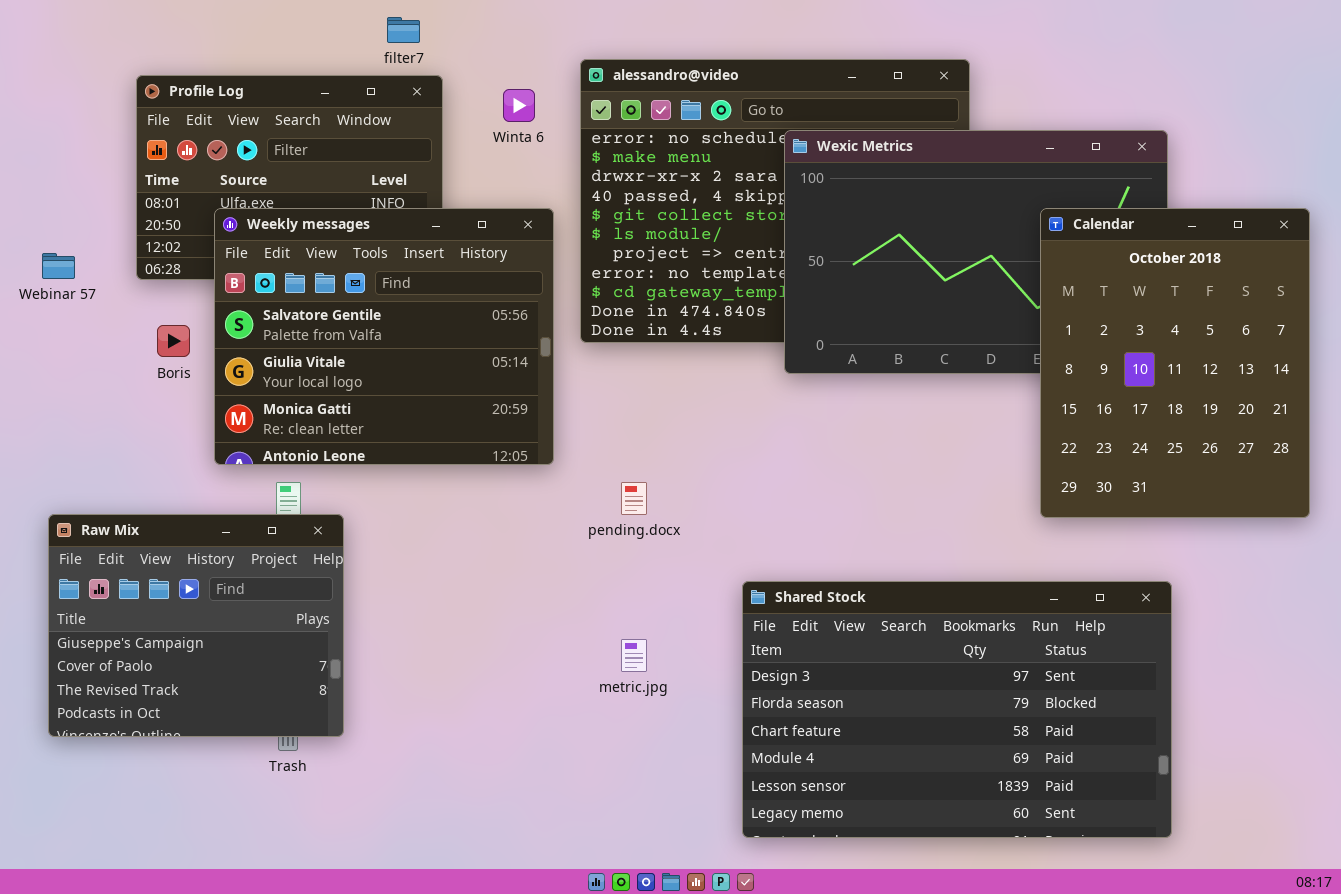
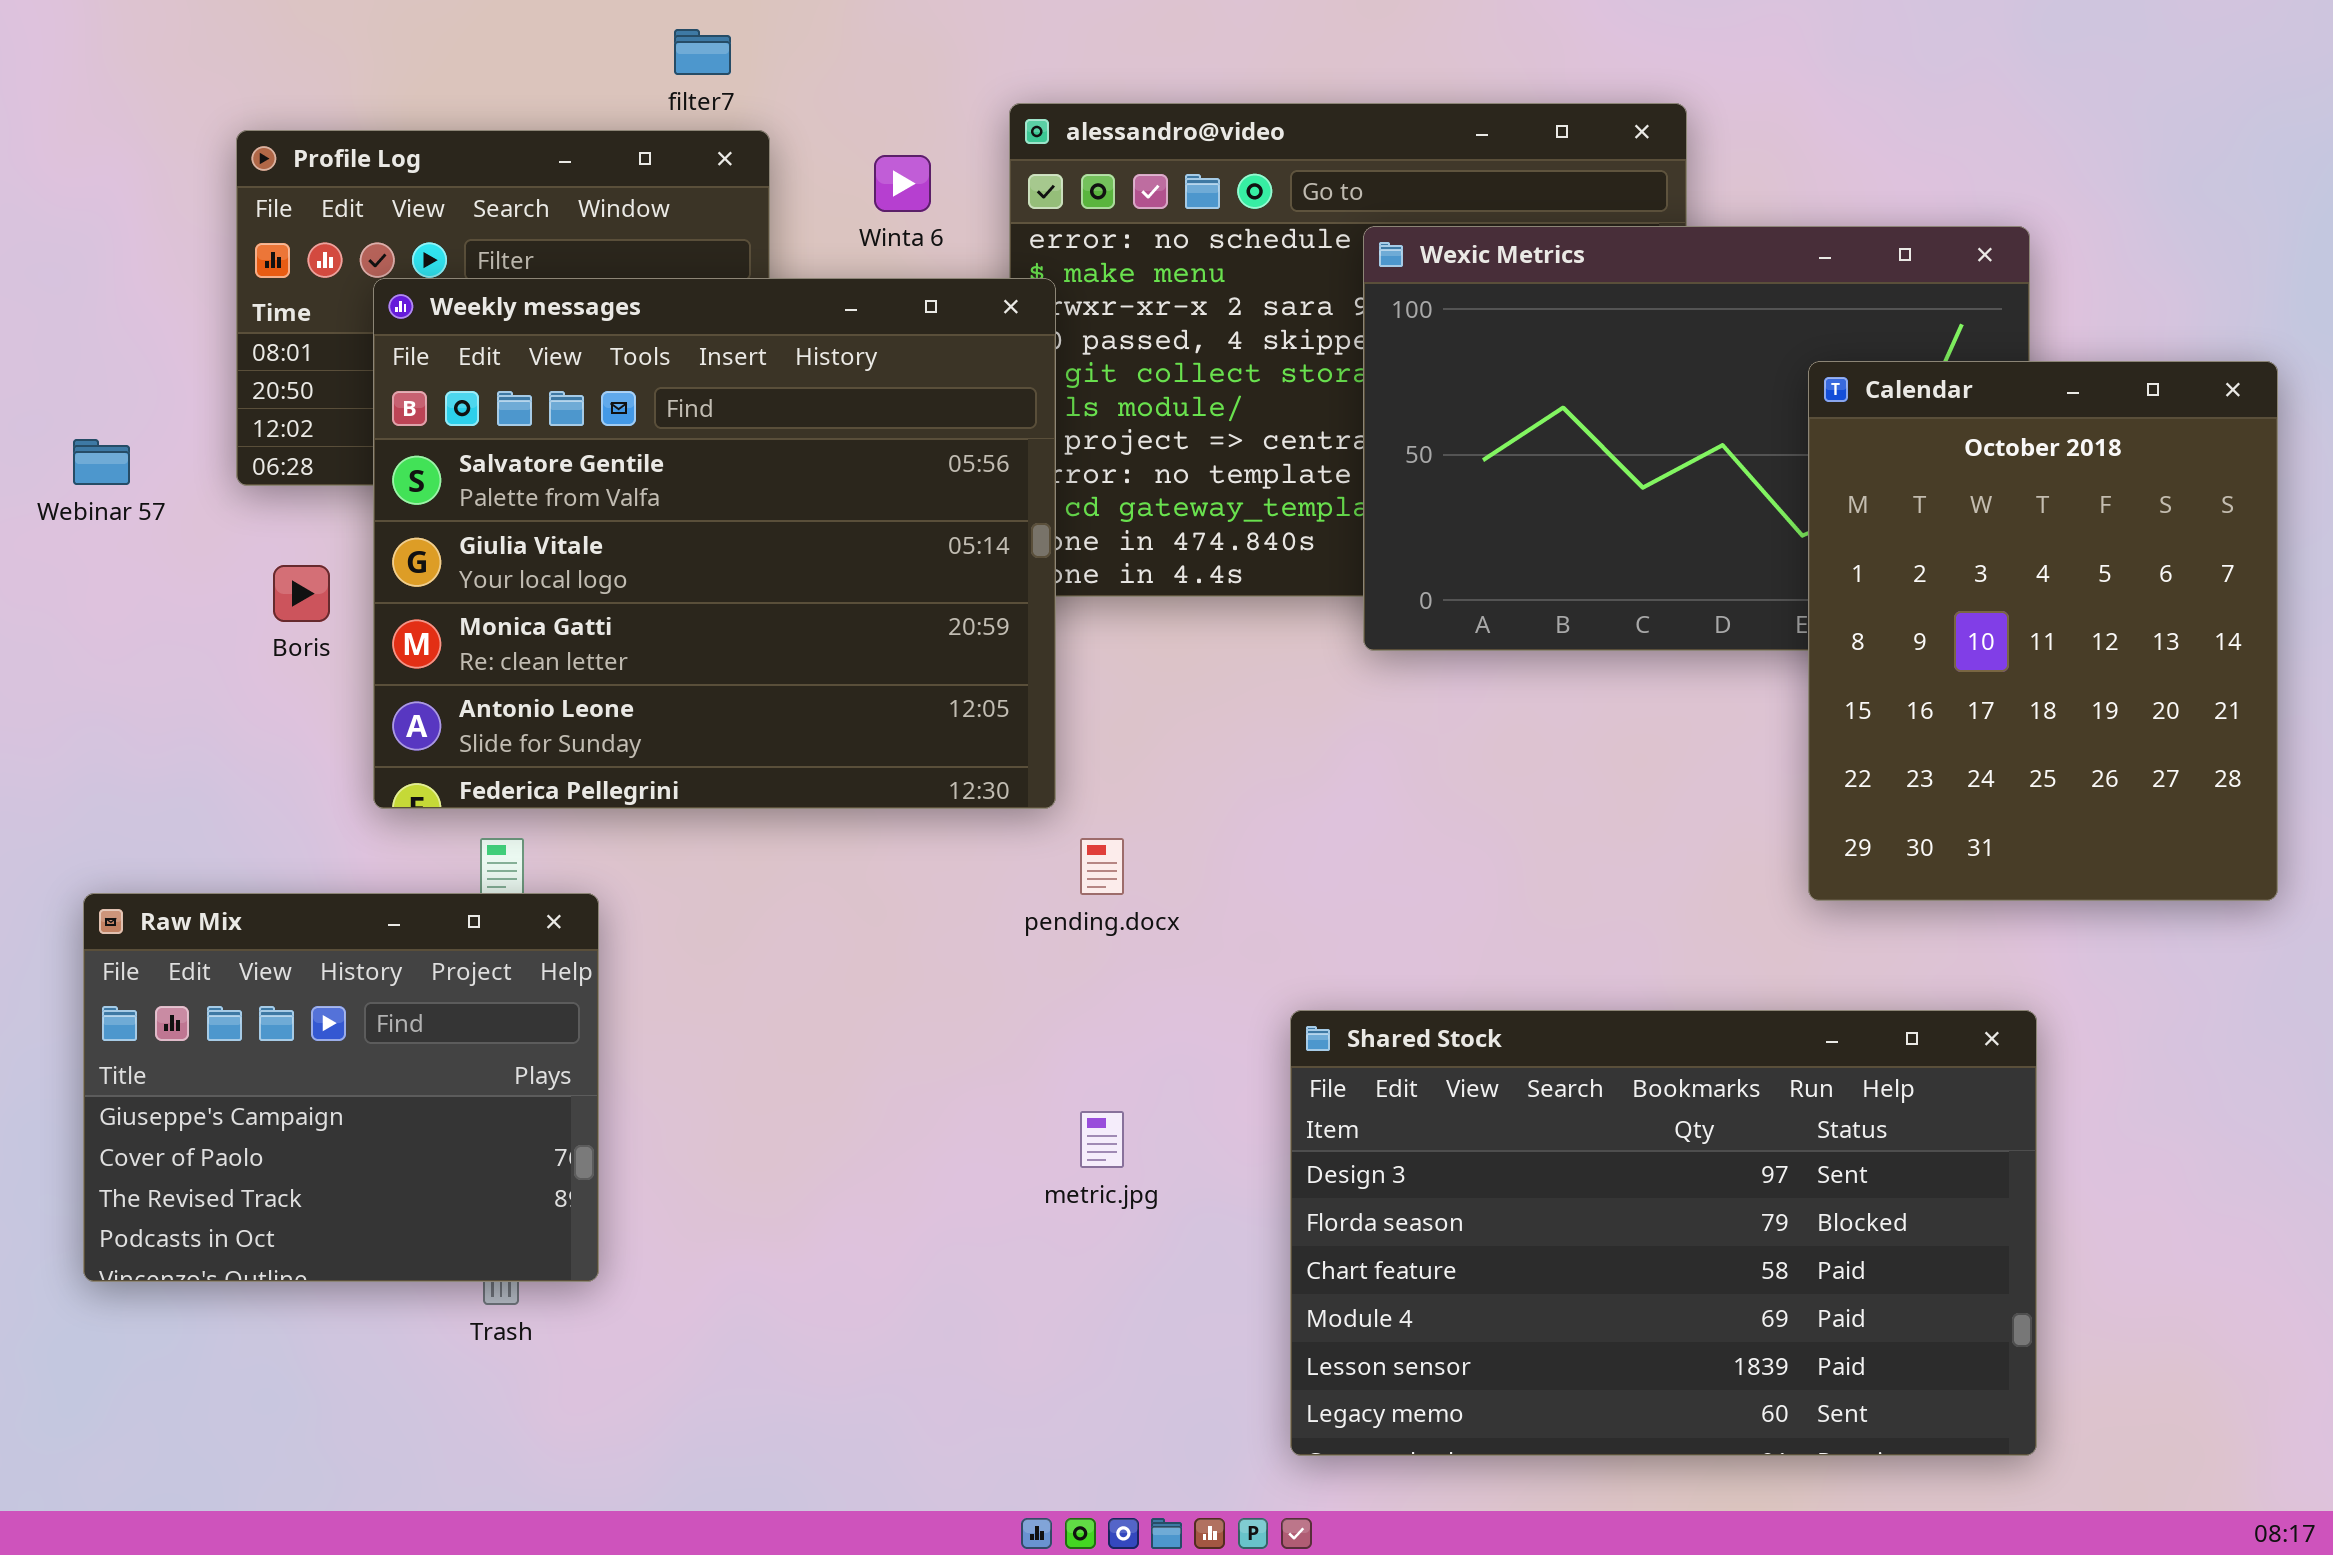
Weekly messages: [214,208,554,465] -> [373,278,1056,809], resized

